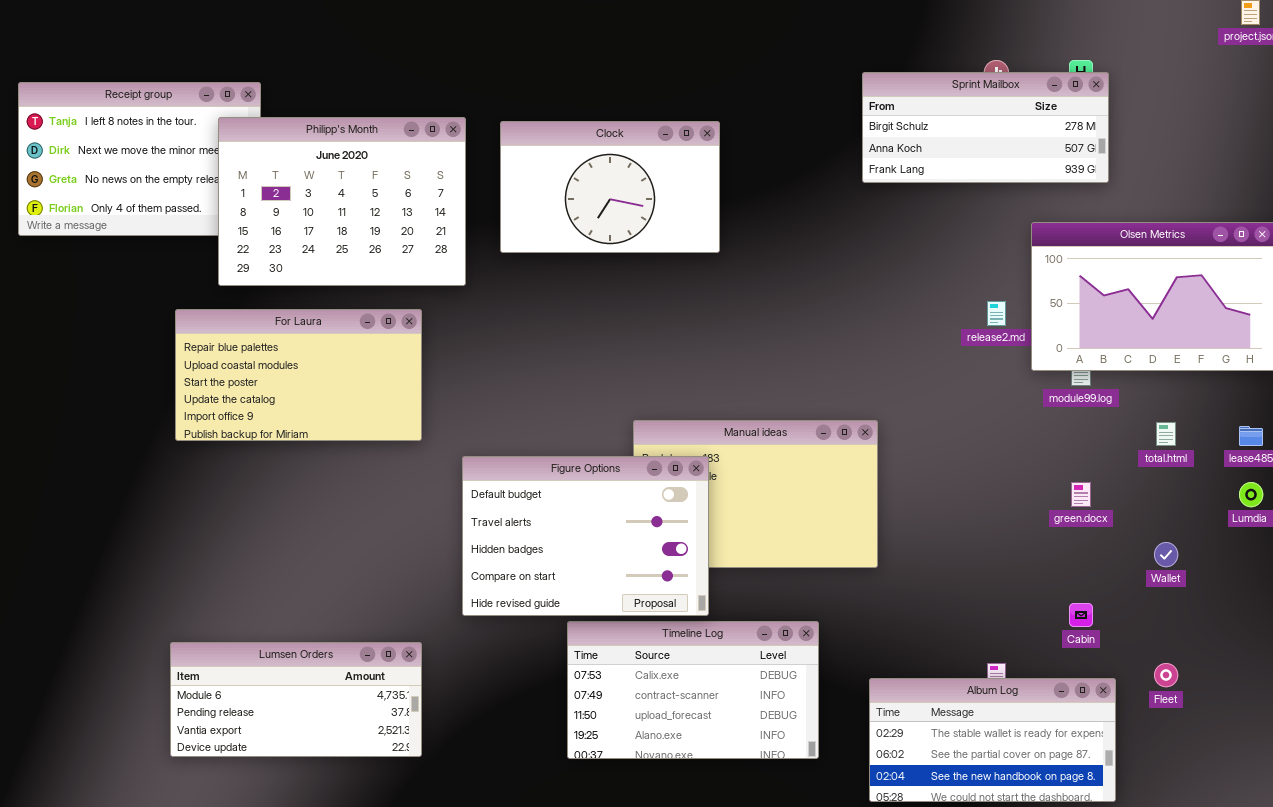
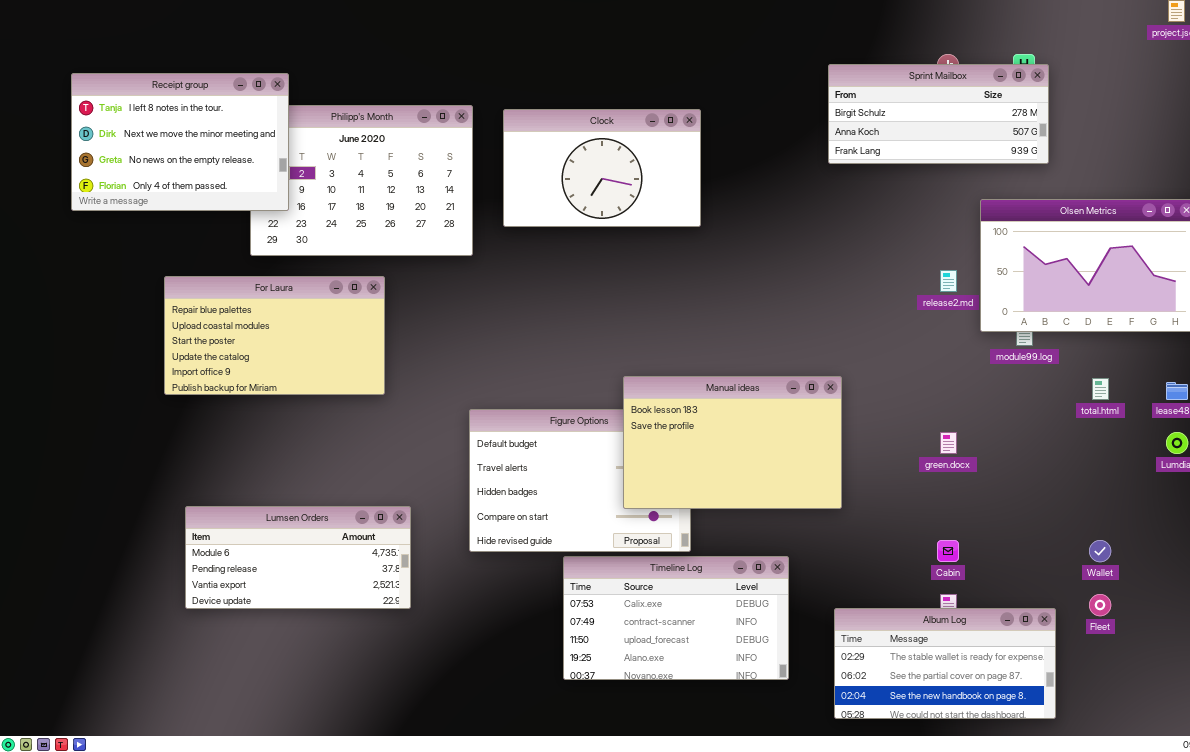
Receipt group: [18,82,261,236] -> [71,73,289,211], raised
For Laura: [175,309,422,441] -> [164,276,385,395], moved
Manual ideas: [633,420,878,568] -> [623,376,842,509], raised
green.docx: [1071,482,1091,507] -> [940,432,957,454], moved
Wallet: [1154,542,1178,567] -> [1089,540,1111,562], moved
Cabin: [1069,603,1093,627] -> [937,540,959,562], moved
Lumsen Orders: [170,642,422,757] -> [185,506,411,609], moved

